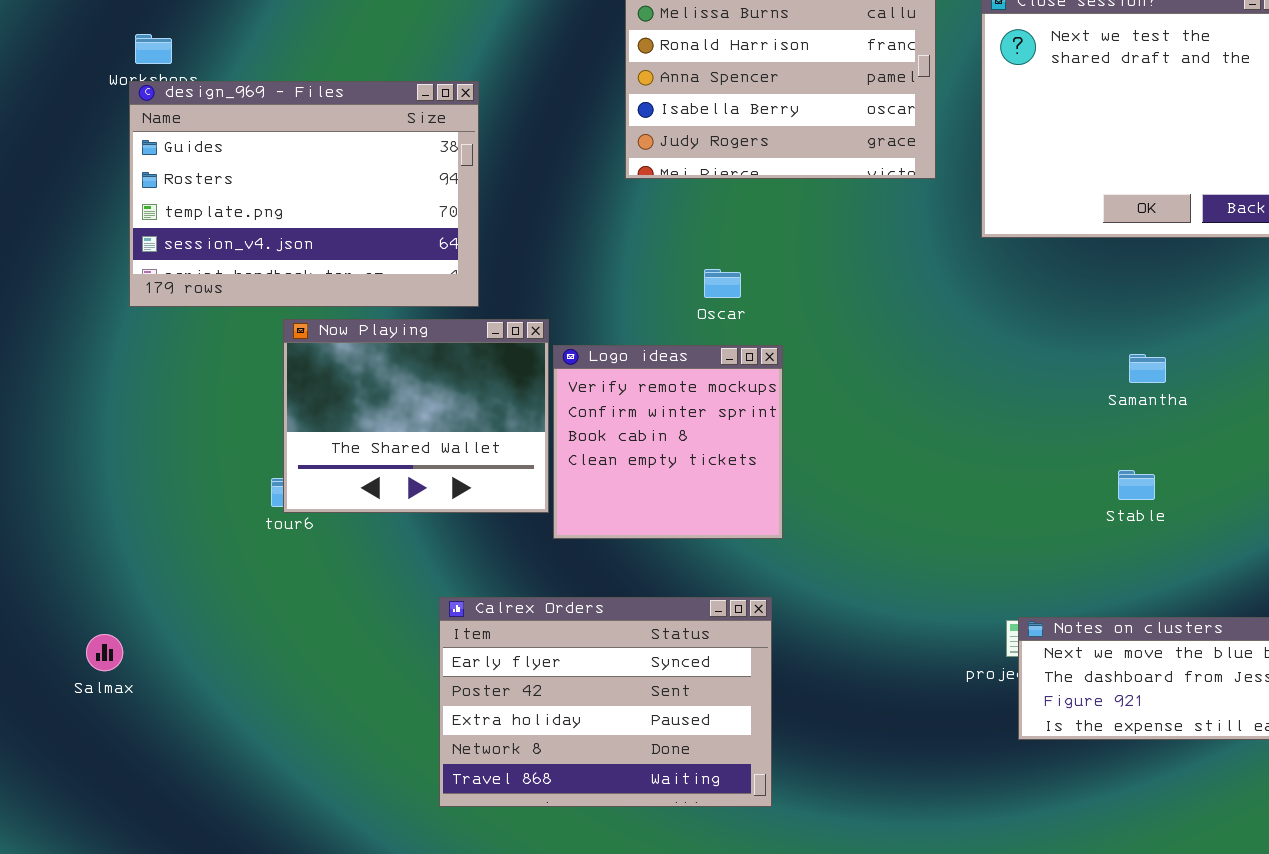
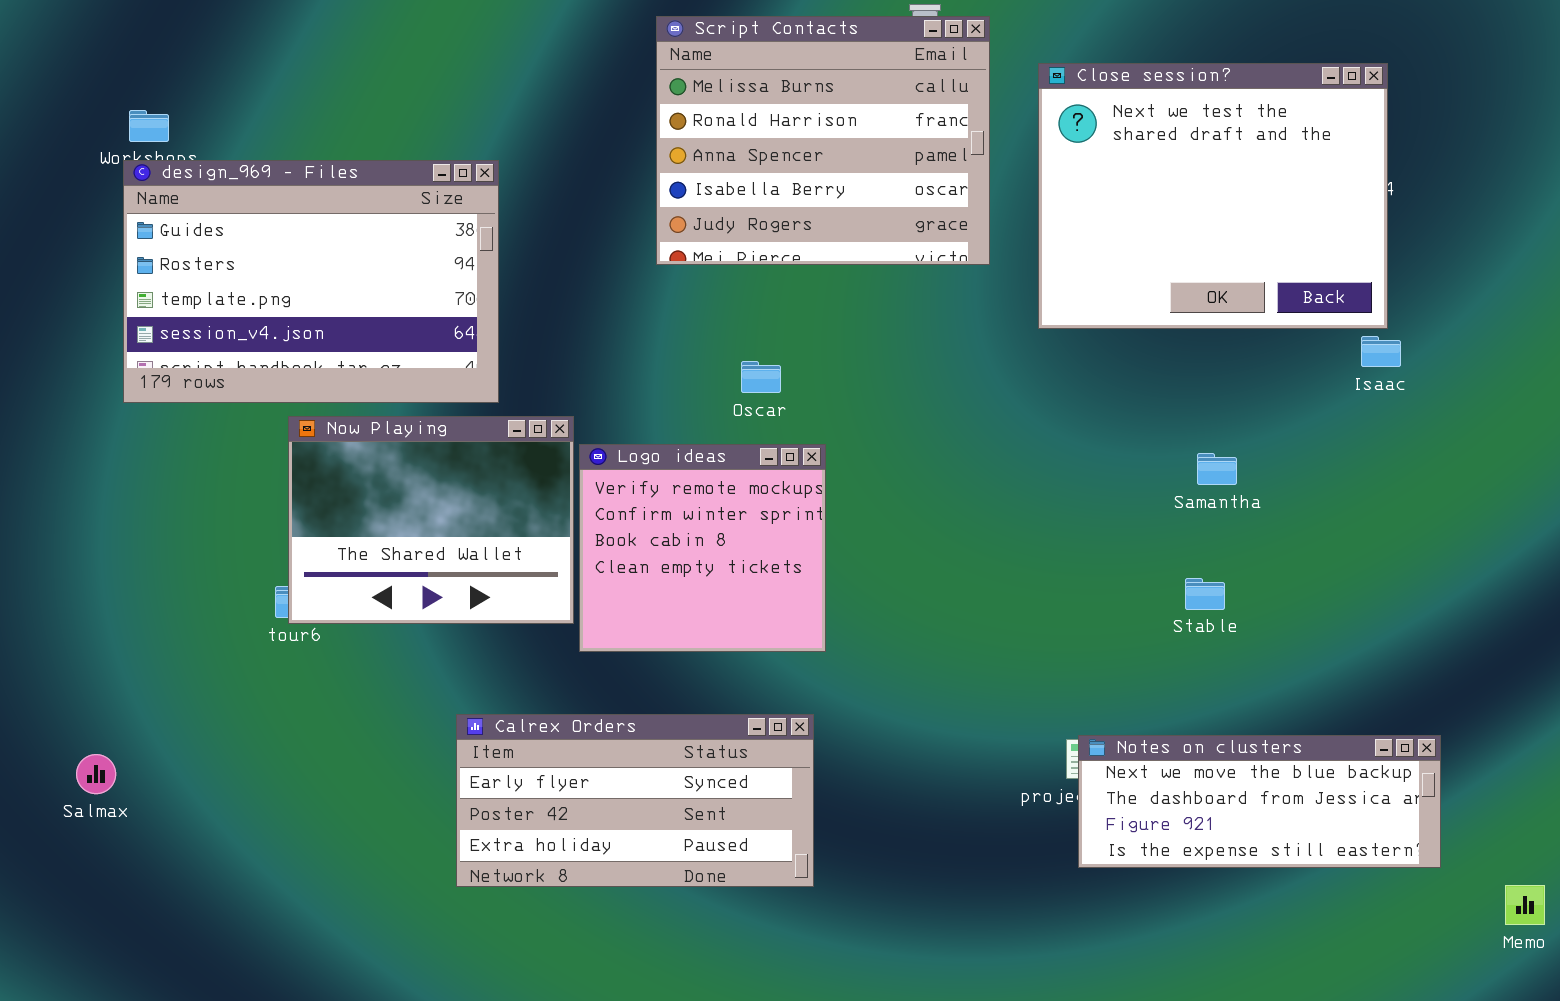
Calrex Orders: [439,597,772,807] -> [456,714,814,887], resized

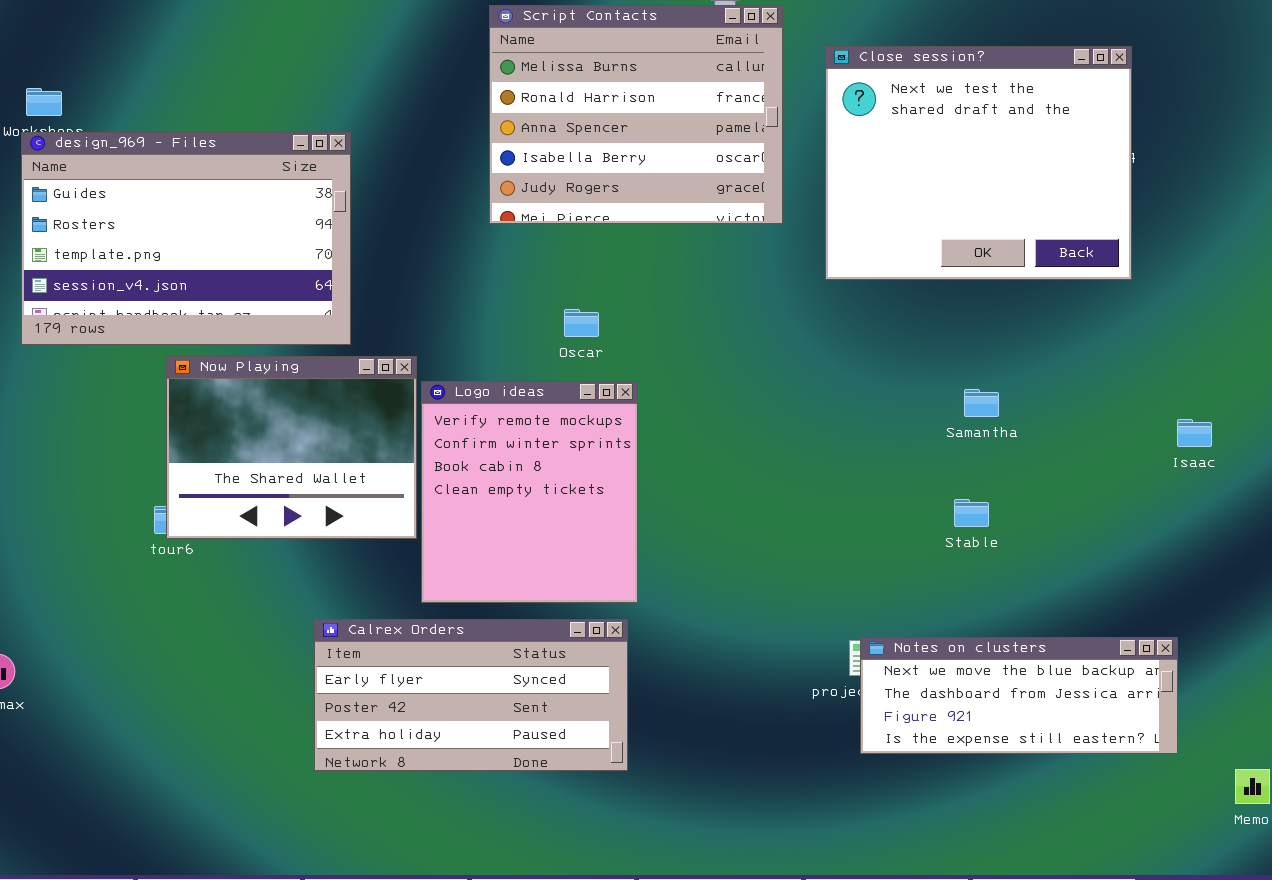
Isaac: [1361,336,1401,367] -> [1177,419,1212,447], moved
Logo ideas: [579,444,826,652] -> [421,381,638,603], resized

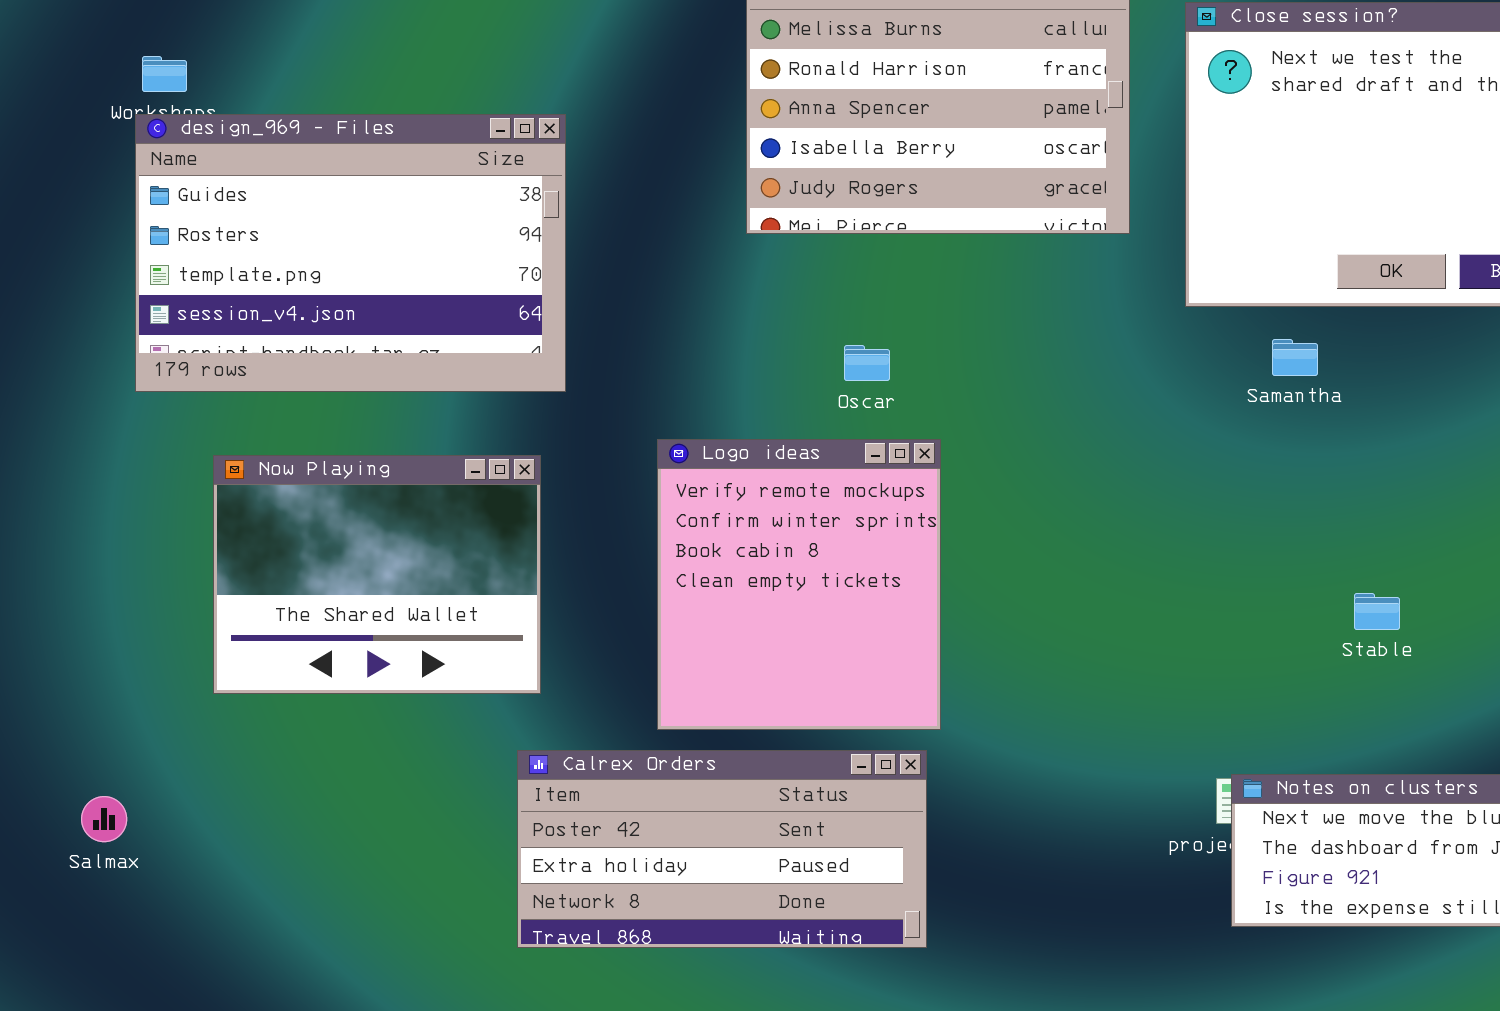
Now Playing: [166,356,417,539] -> [213,455,541,694], moved
Samantha: [964,389,999,417] -> [1272,339,1318,376], moved
Calrex Orders: [314,619,628,771] -> [517,750,927,948], scrolled down 1 row

